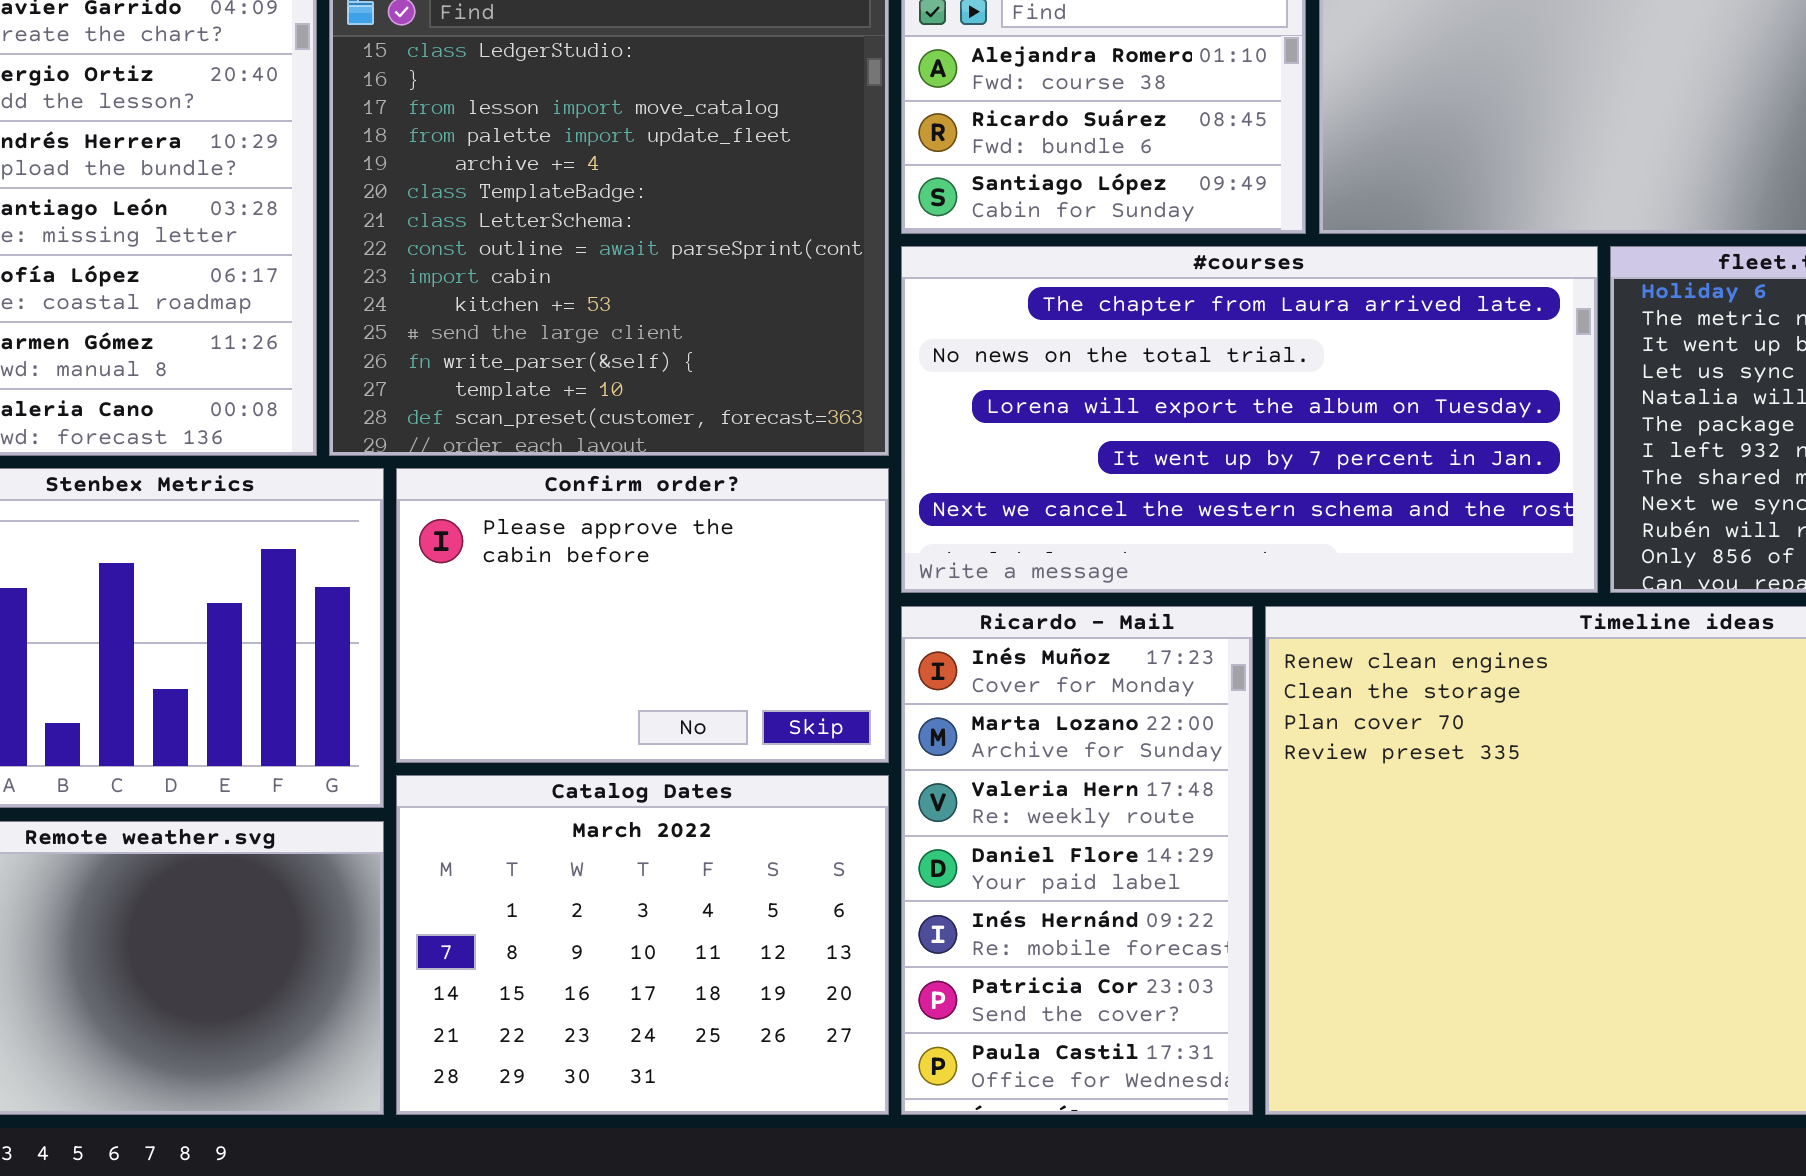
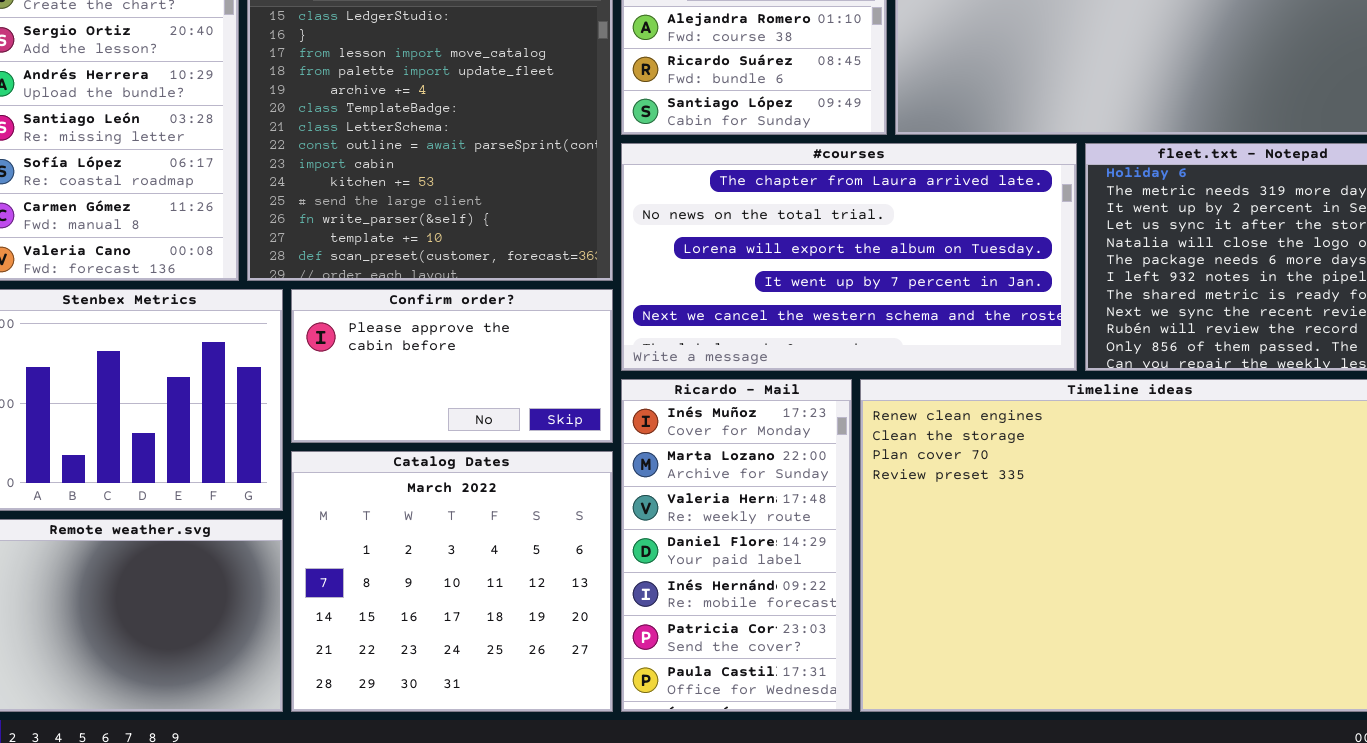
Confirm order?: [396,468,889,763] -> [291,289,613,443], resized
Catalog Dates: [396,775,889,1115] -> [291,451,613,712], resized

